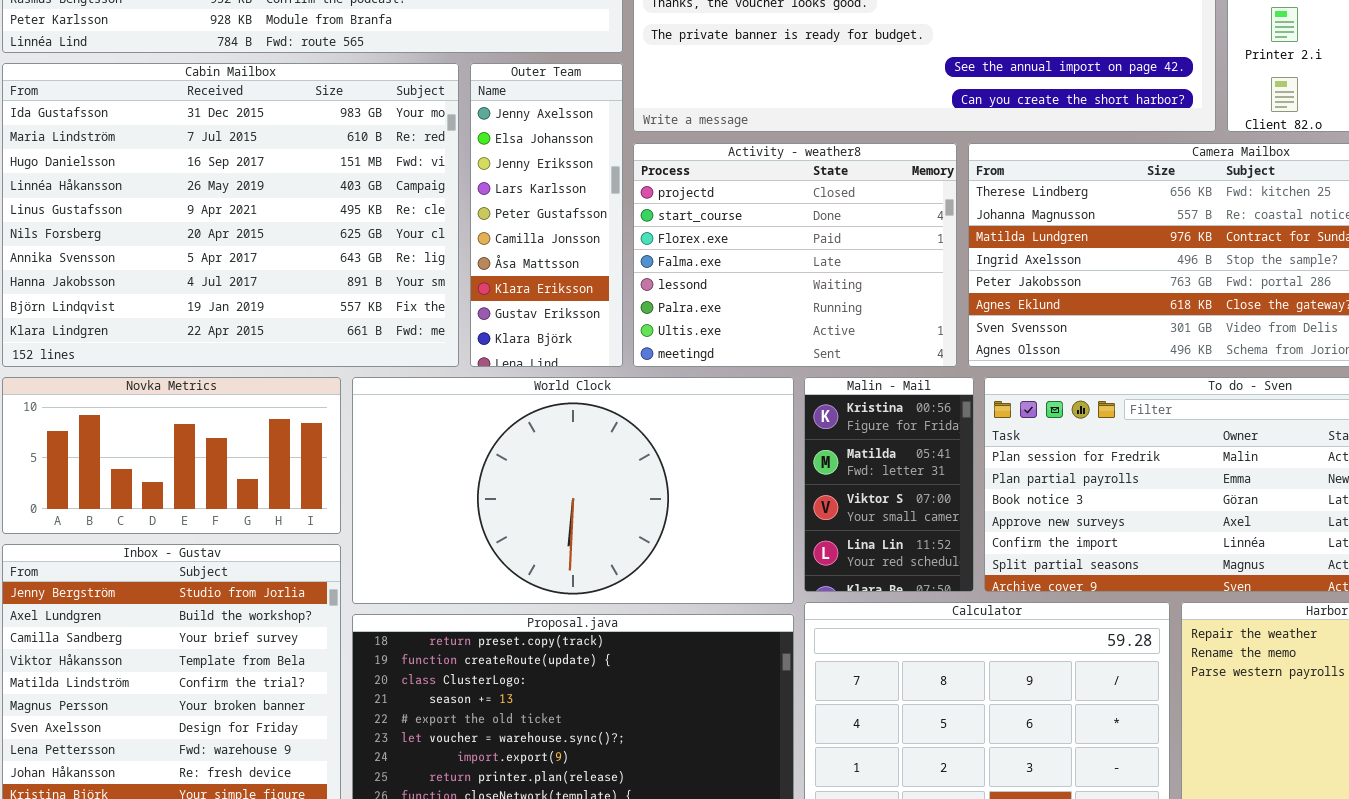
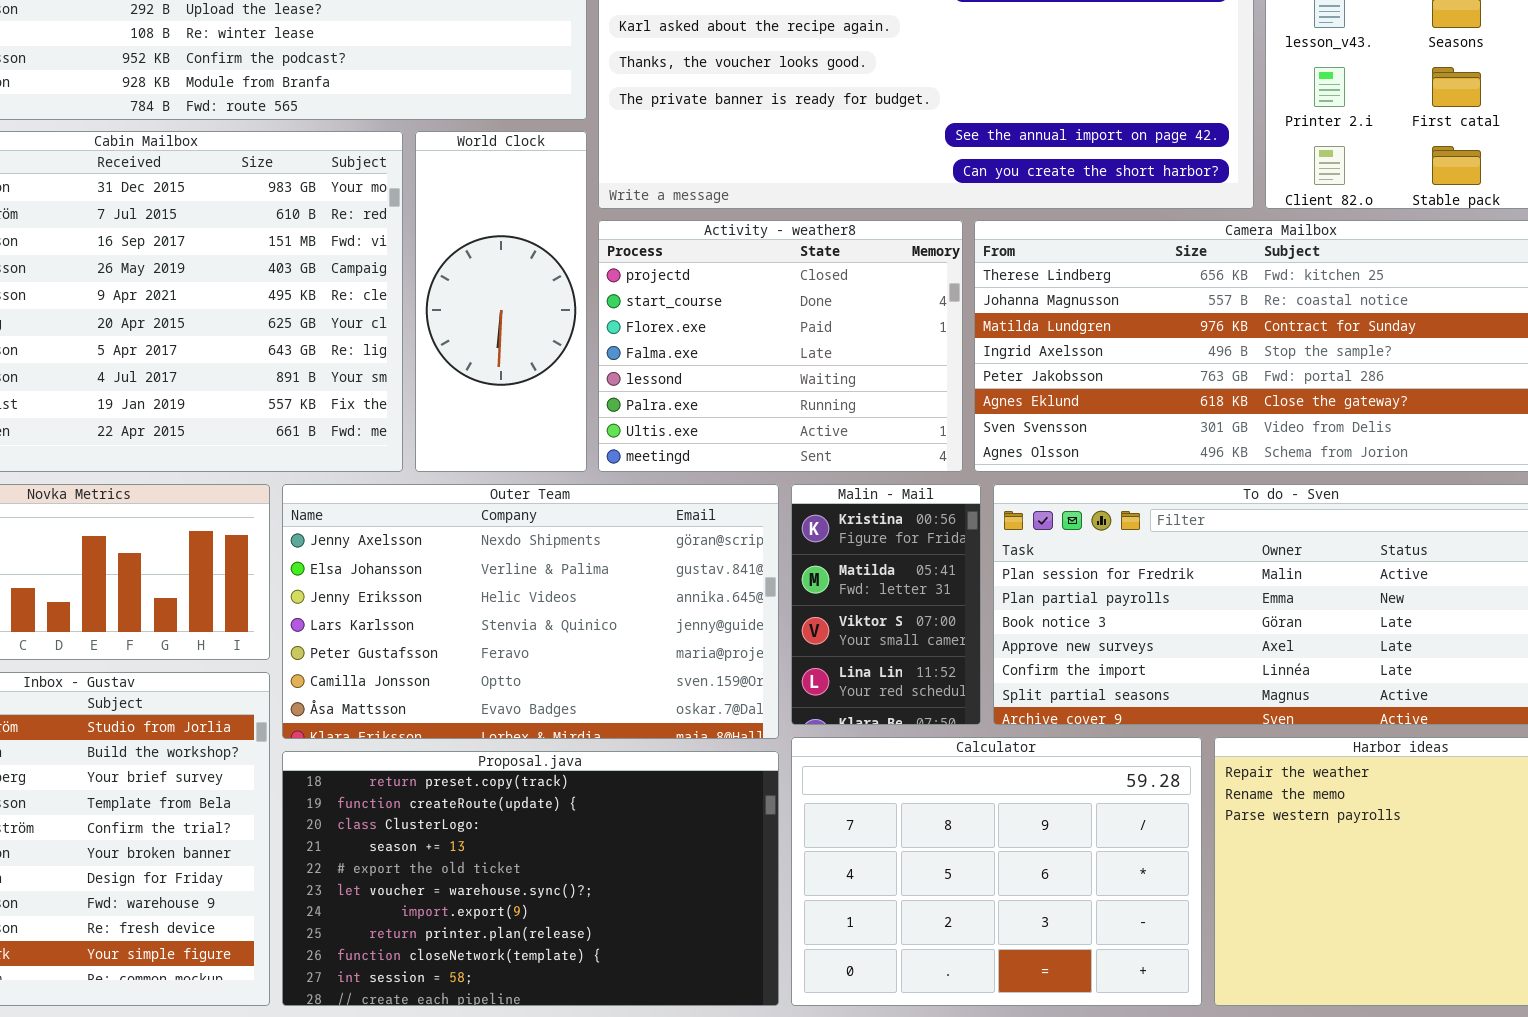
Outer Team: [470,63,623,367] -> [282,484,779,739], moved, resized
World Clock: [352,377,794,604] -> [415,131,587,472], moved, resized

